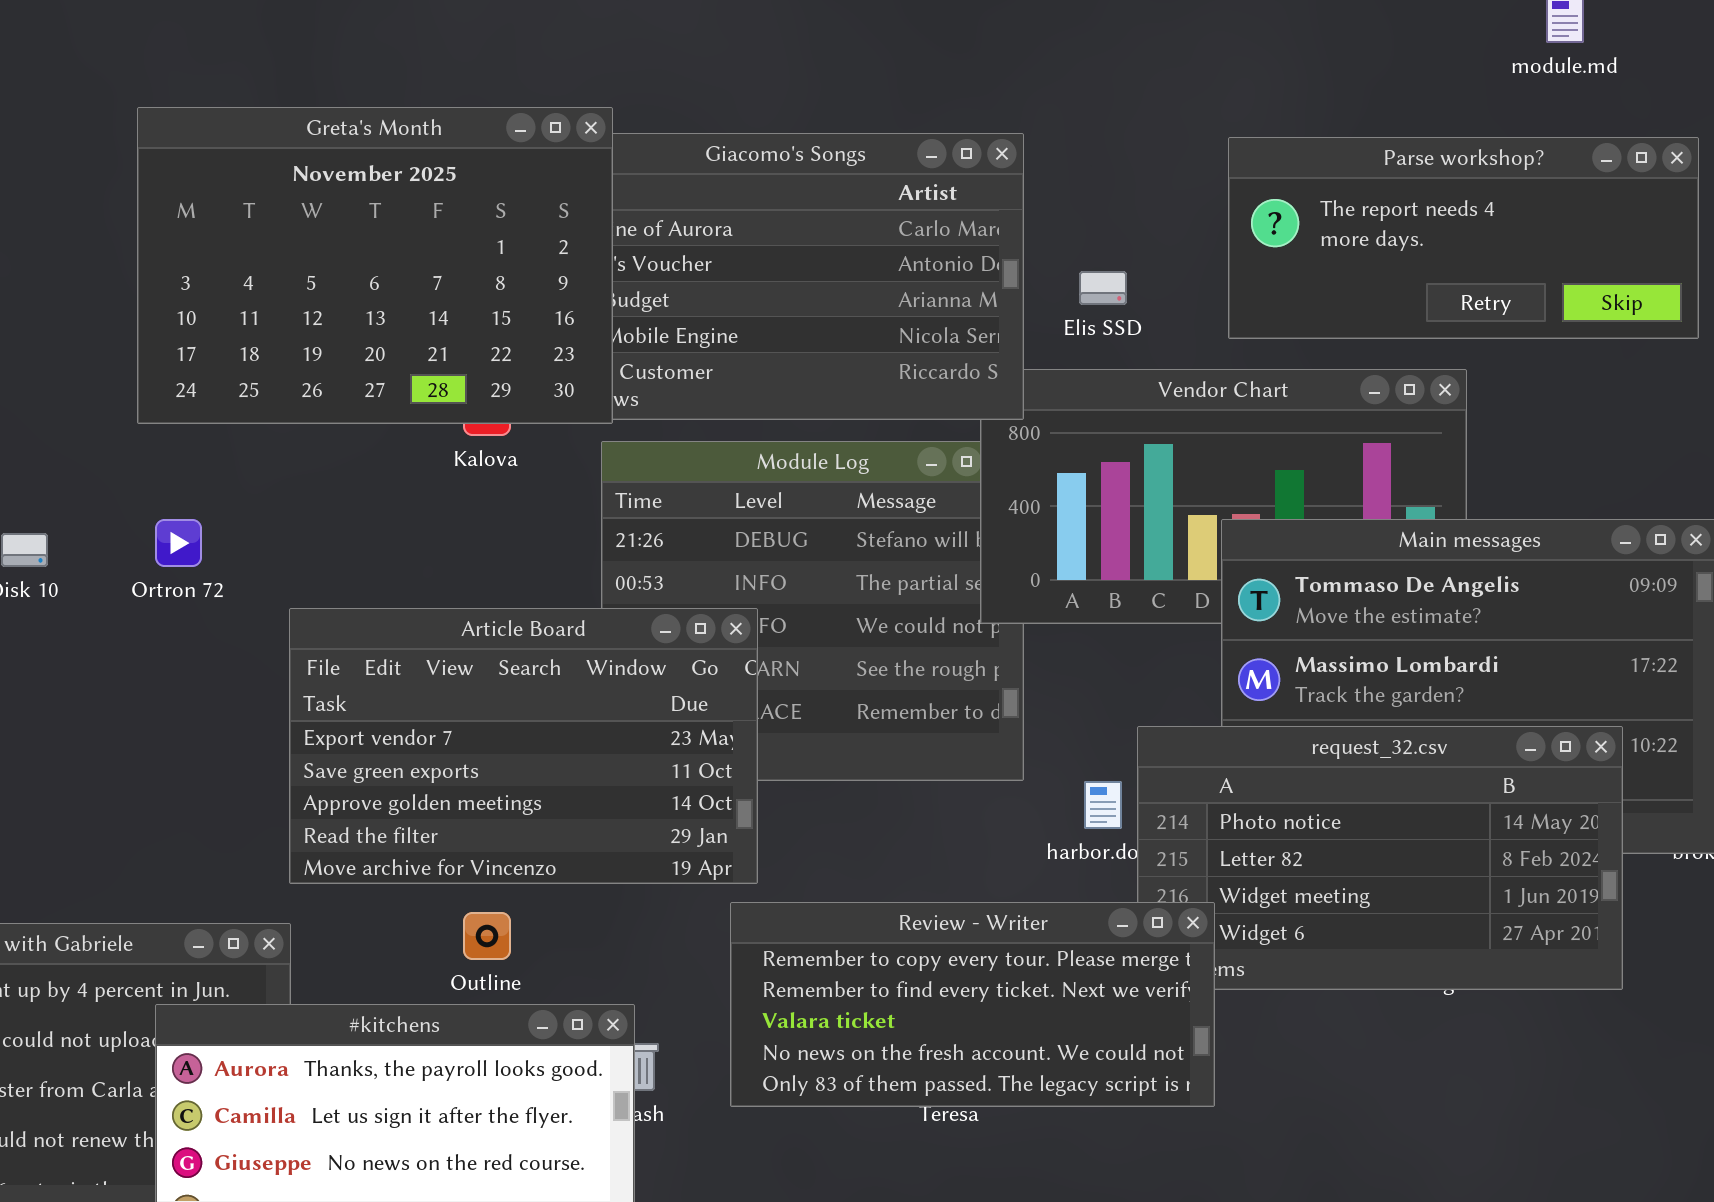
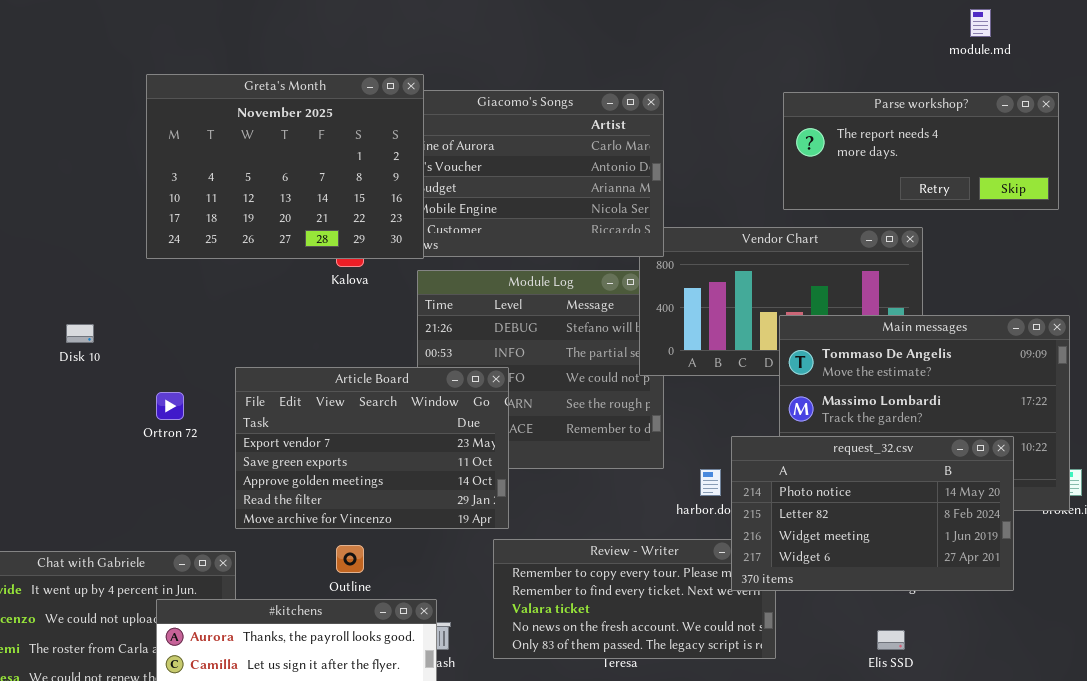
Elis SSD: [1079,271,1127,305] -> [877,630,905,650], moved
Ortron 72: [155,519,202,567] -> [156,392,184,420], moved
request_32.csv: [1137,726,1623,990] -> [731,436,1014,591], raised

